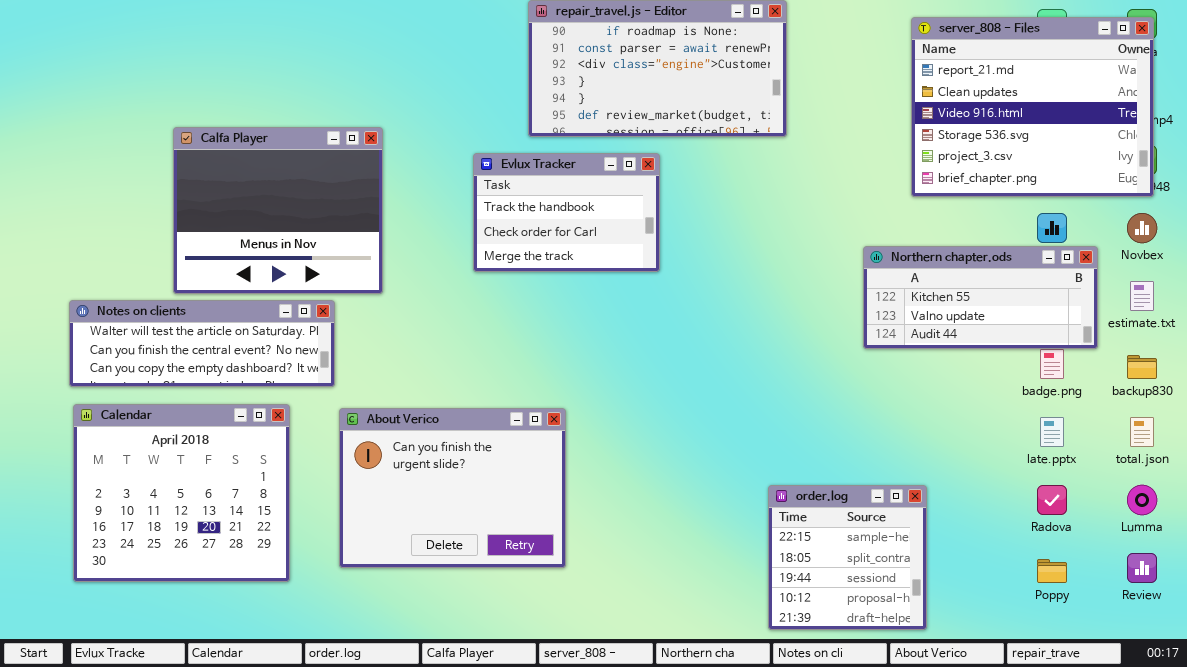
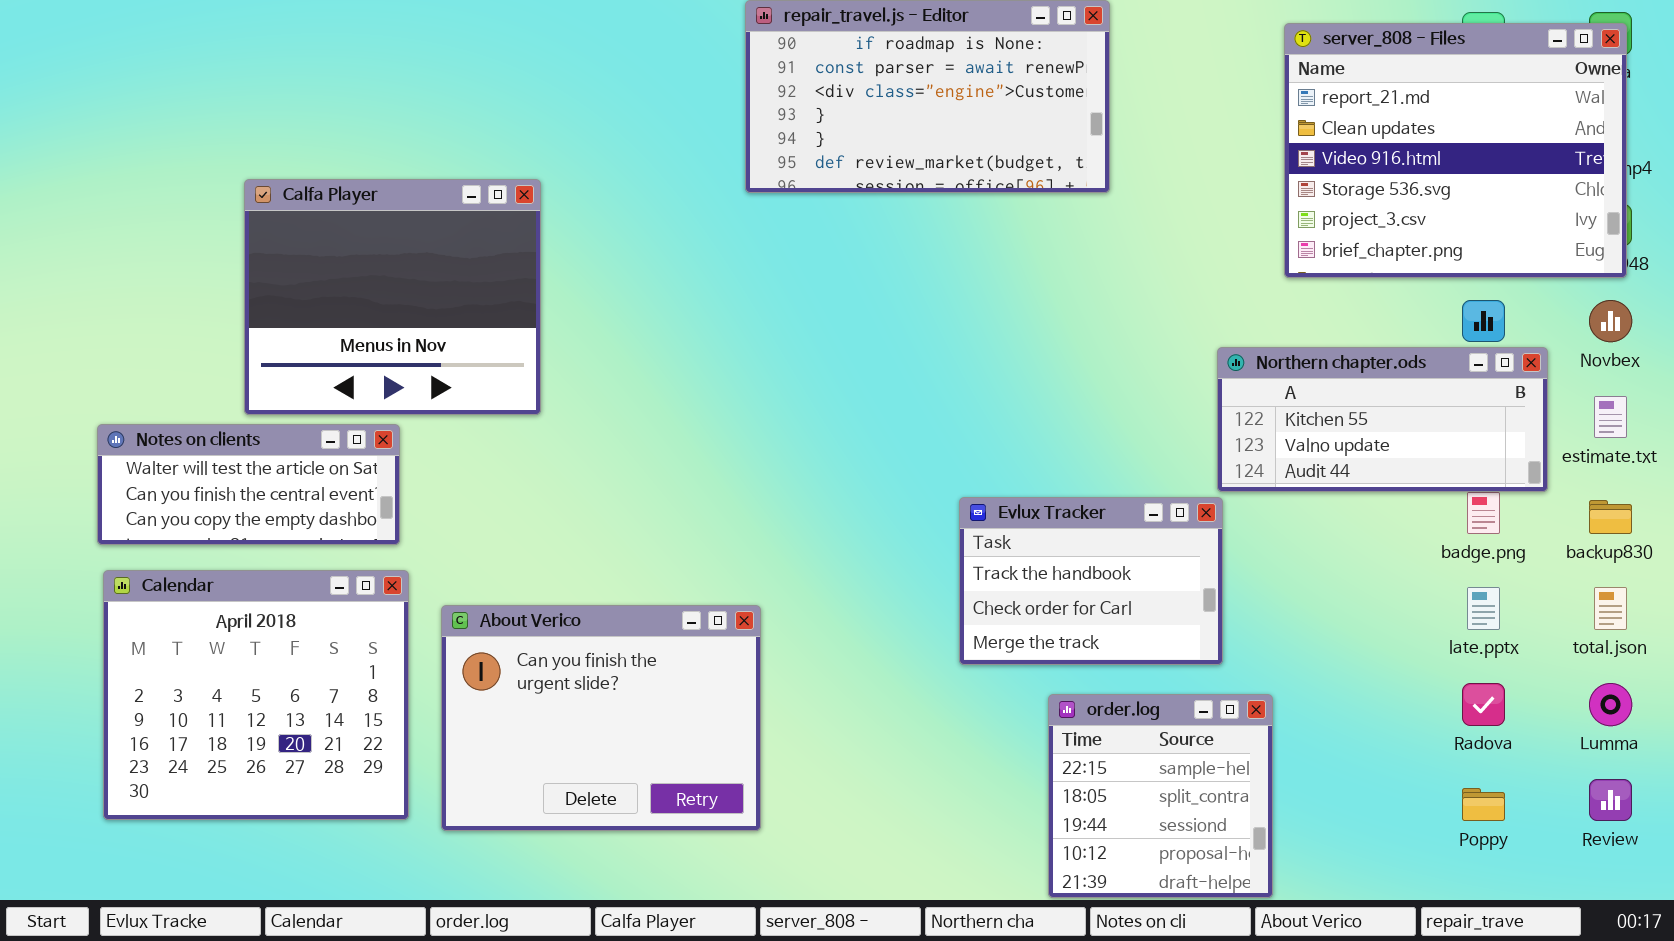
Evlux Tracker: [473,153,660,272] -> [959,497,1223,665], moved
Notes on clients: [69,300,335,387] -> [97,424,400,545], resized
About Verico: [339,408,566,568] -> [441,605,761,831], moved
order.log: [768,485,927,630] -> [1048,694,1273,898], moved

